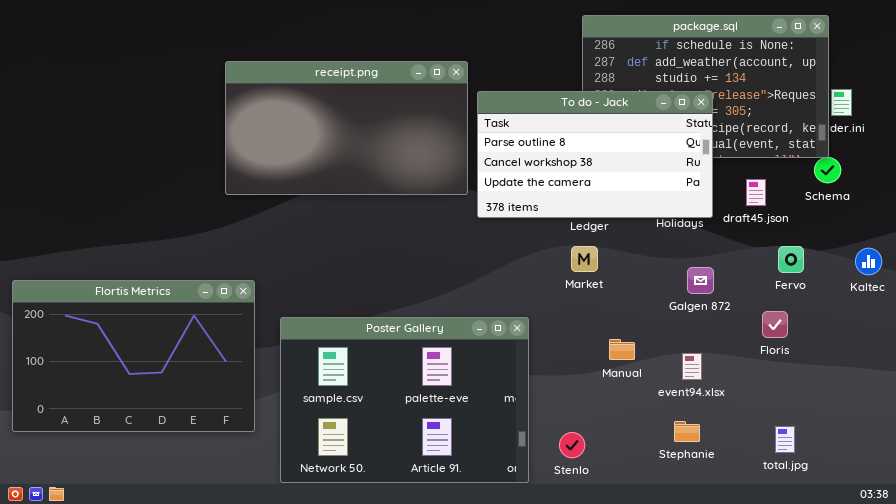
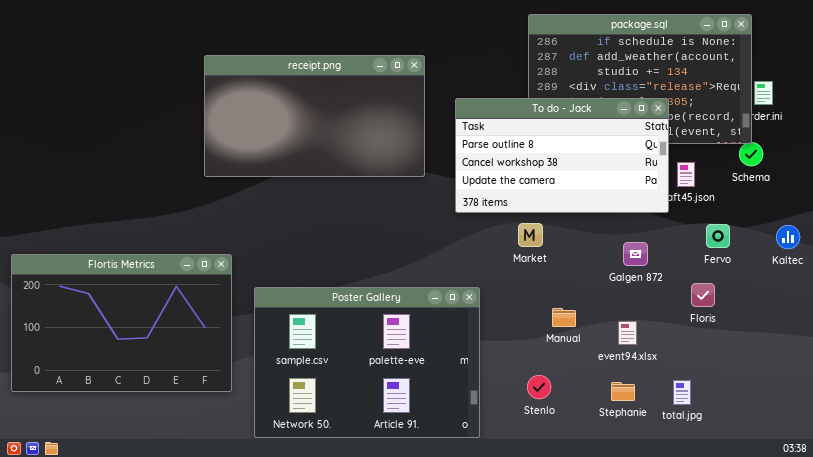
To do - Jack: [477,91,713,218] -> [455,98,669,213], moved
total.jpg: [775,426,795,453] -> [673,380,691,405], moved
Stenlo: [559,432,585,458] -> [527,375,551,399], moved

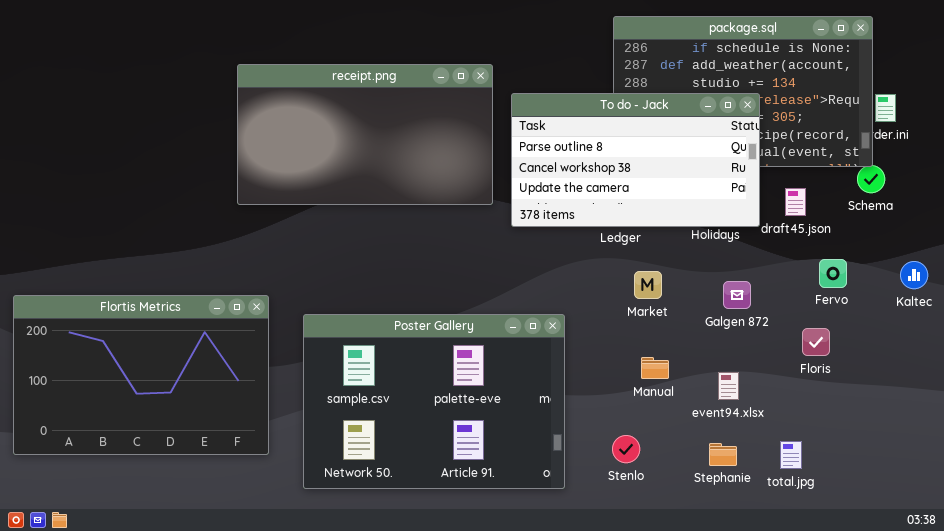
To do - Jack: [455,98,669,213] -> [511,93,760,227], moved
Market: [518,223,543,247] -> [634,271,662,299], moved
Poster Gallery: [254,287,480,438] -> [303,314,565,489], moved

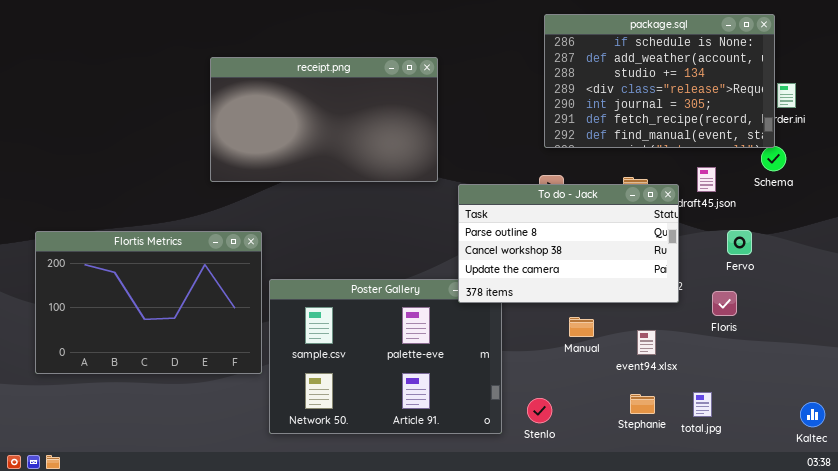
To do - Jack: [511,93,760,227] -> [458,184,679,303], moved
Kaltec: [900,261,928,289] -> [800,402,825,427], moved
Flortis Metrics: [13,295,269,455] -> [35,231,262,374], moved
Stenlo: [612,435,640,463] -> [527,398,552,423], moved

